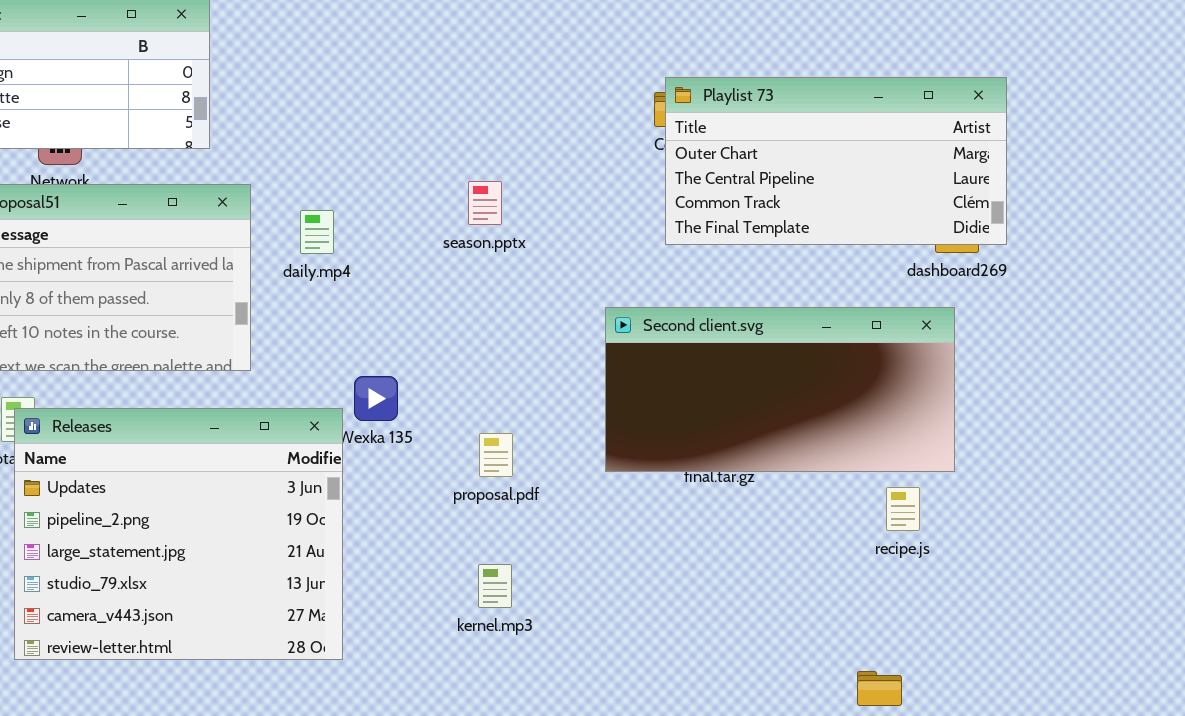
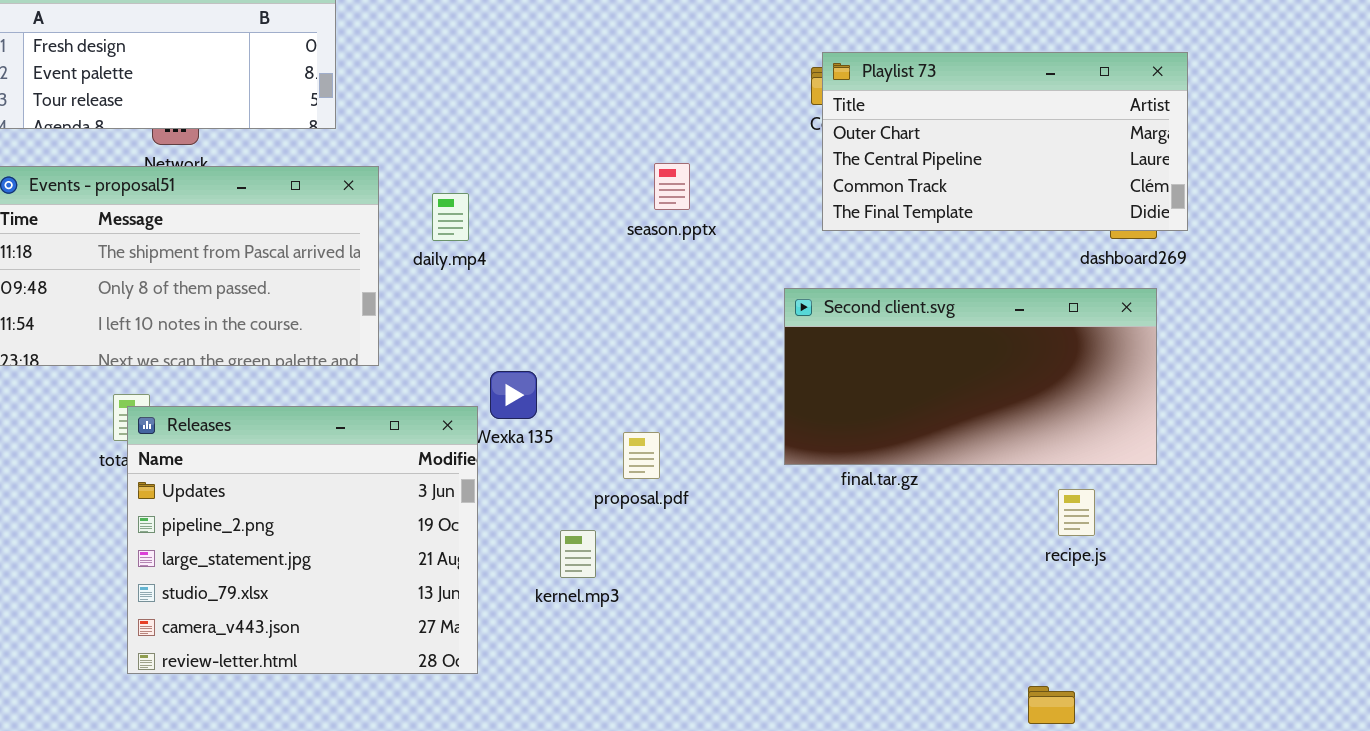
season.pptx: [468,181,502,225] -> [654,163,690,210], moved
Second client.svg: [605,307,955,472] -> [784,288,1157,465], moved
kernel.mp3: [478,564,512,608] -> [560,530,596,578], moved

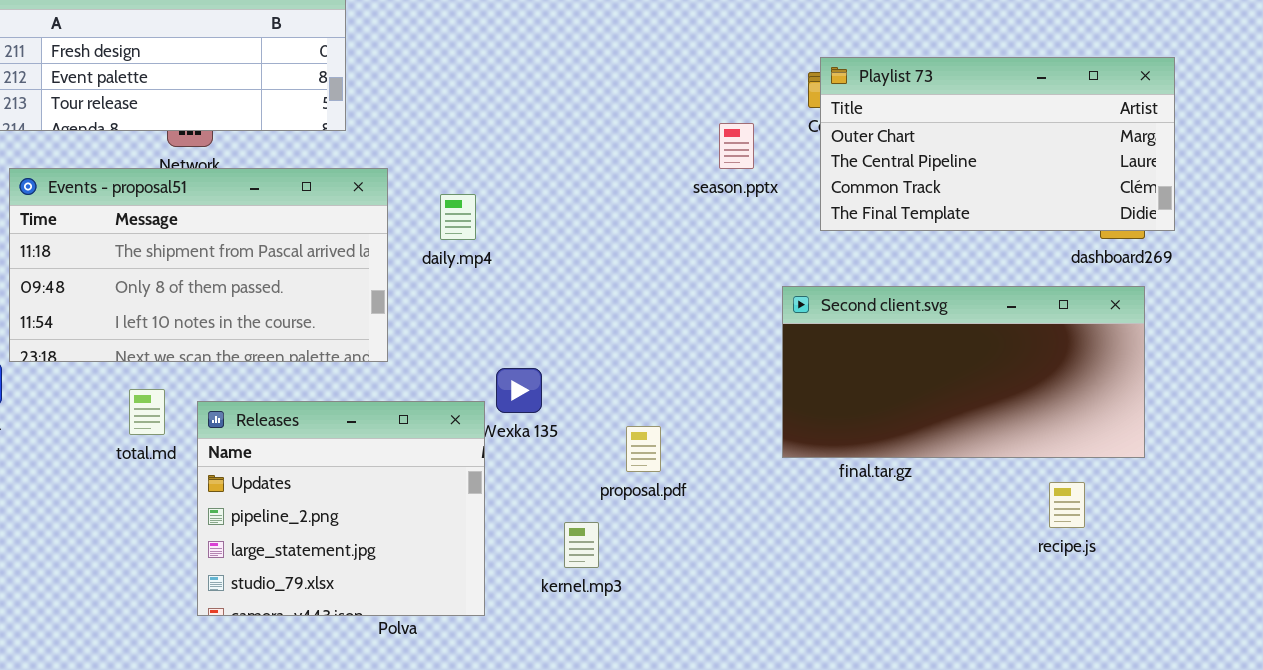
season.pptx: [654,163,690,210] -> [719,123,754,169], moved
Releases: [127,406,478,674] -> [197,401,485,616], resized

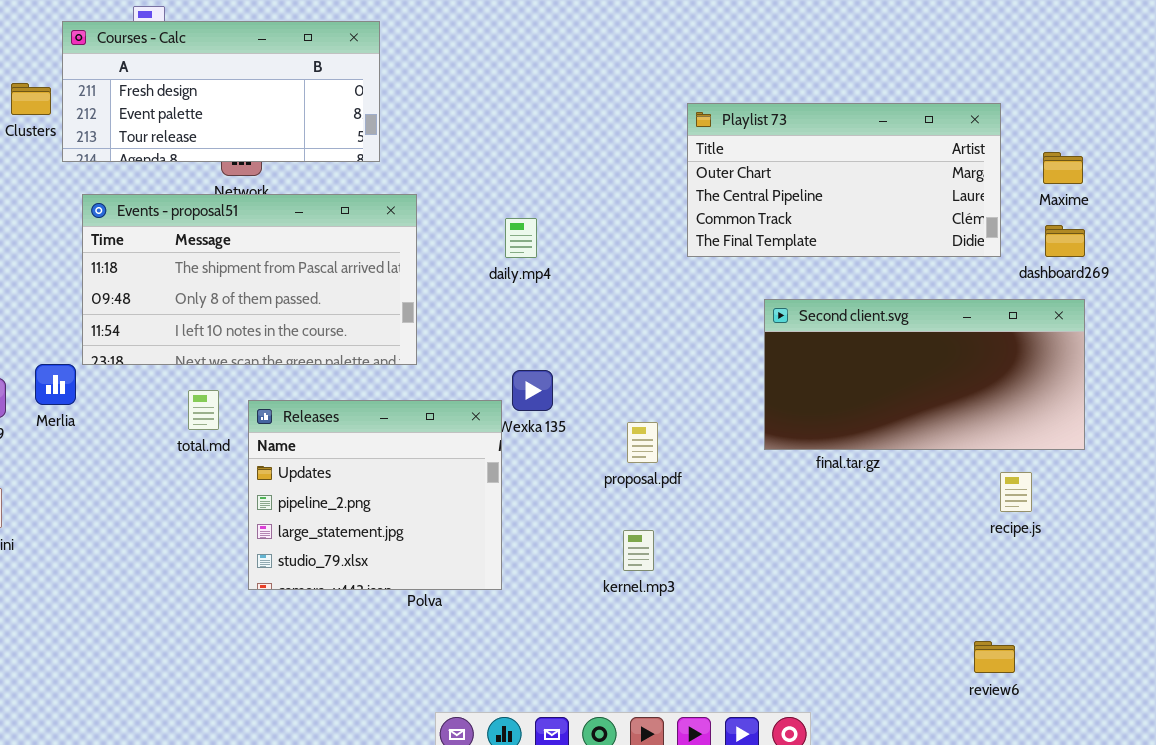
Playlist 73: [820,57,1175,231] -> [687,103,1001,257], moved
daily.mp4: [440,194,476,240] -> [505,218,537,258], moved
kernel.mp3: [564,522,599,568] -> [623,530,654,571], moved

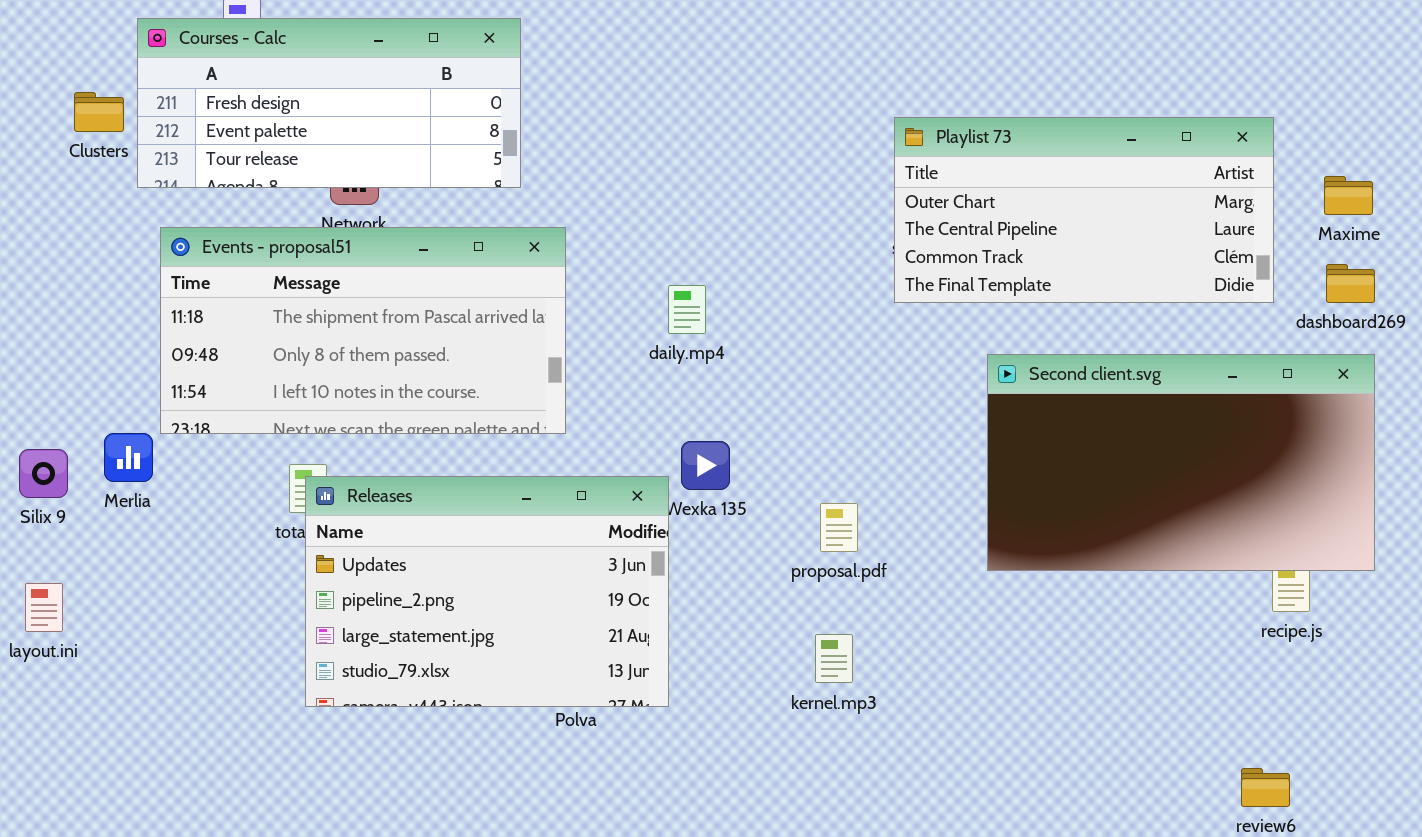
daily.mp4: [505,218,537,258] -> [668,285,706,334], moved
Second client.svg: [764,299,1085,450] -> [987,354,1375,571], resized
Releases: [248,400,502,590] -> [305,476,669,707], resized

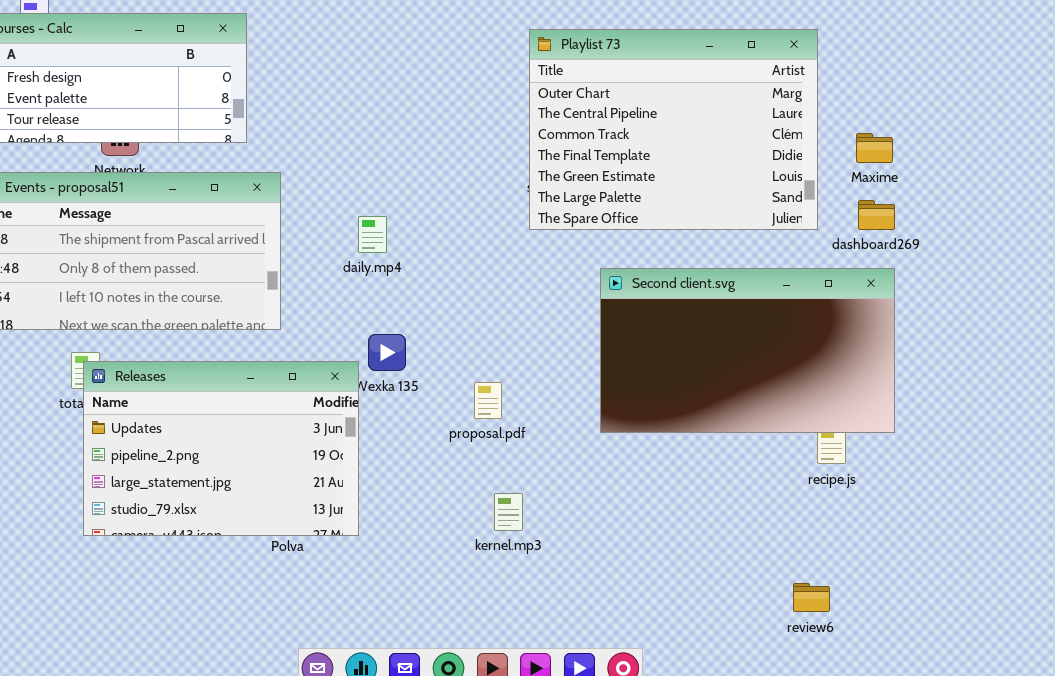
Playlist 73: [894,117,1274,303] -> [529,29,818,230], resized
kernel.mp3: [815,634,853,683] -> [494,493,523,531], moved

